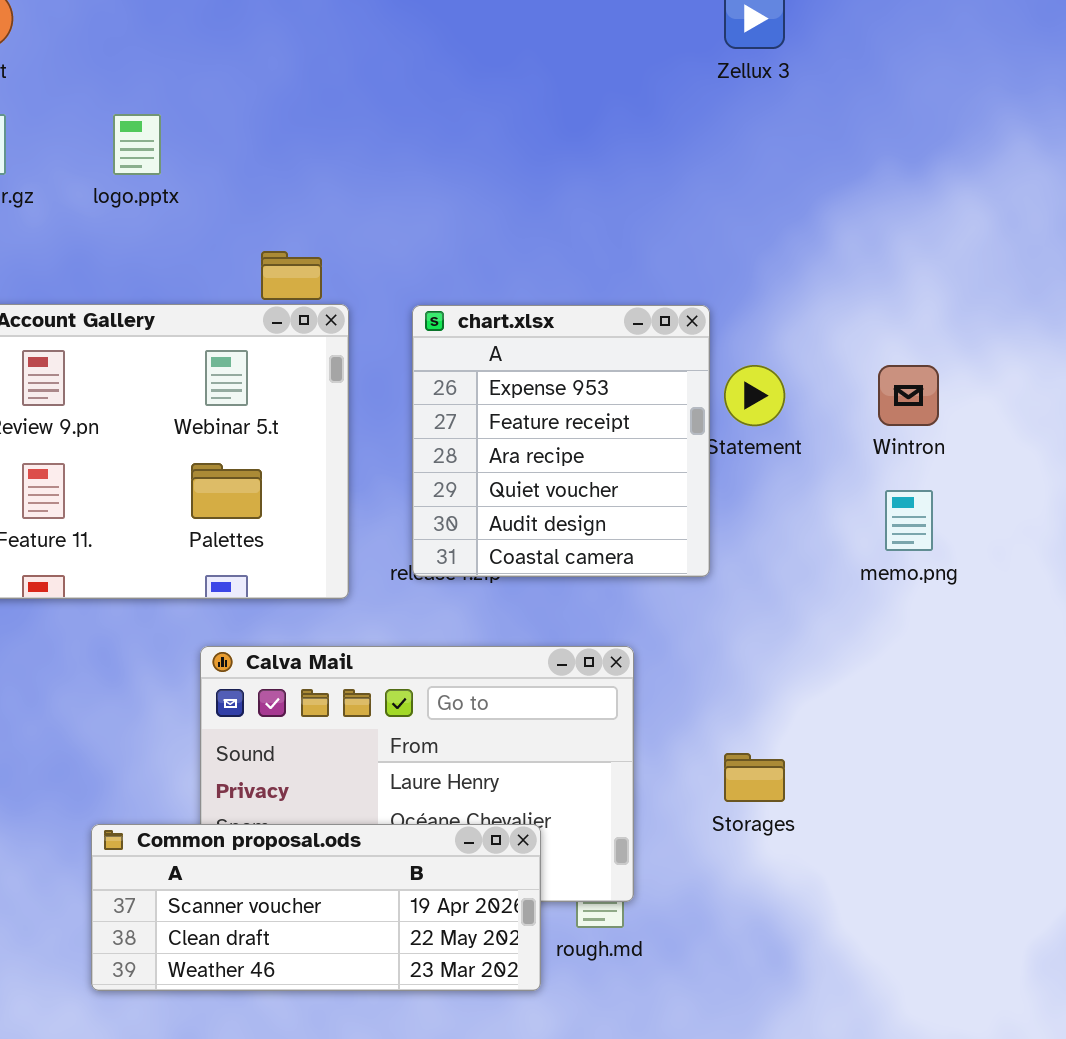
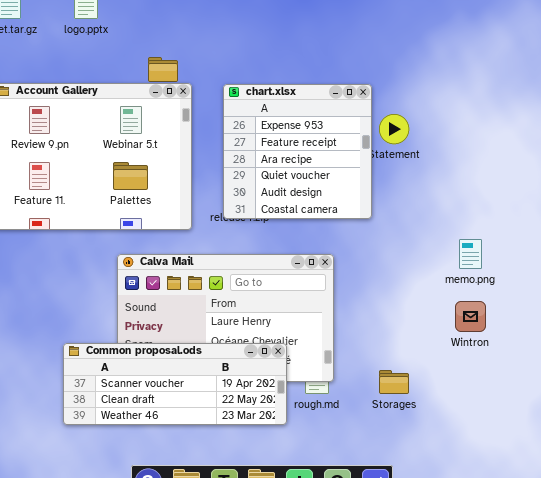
Wintron: [878,365,939,426] -> [455,301,486,332], moved
memo.png: [885,490,933,551] -> [459,239,482,269], moved
Storages: [724,753,785,802] -> [379,370,409,394], moved

